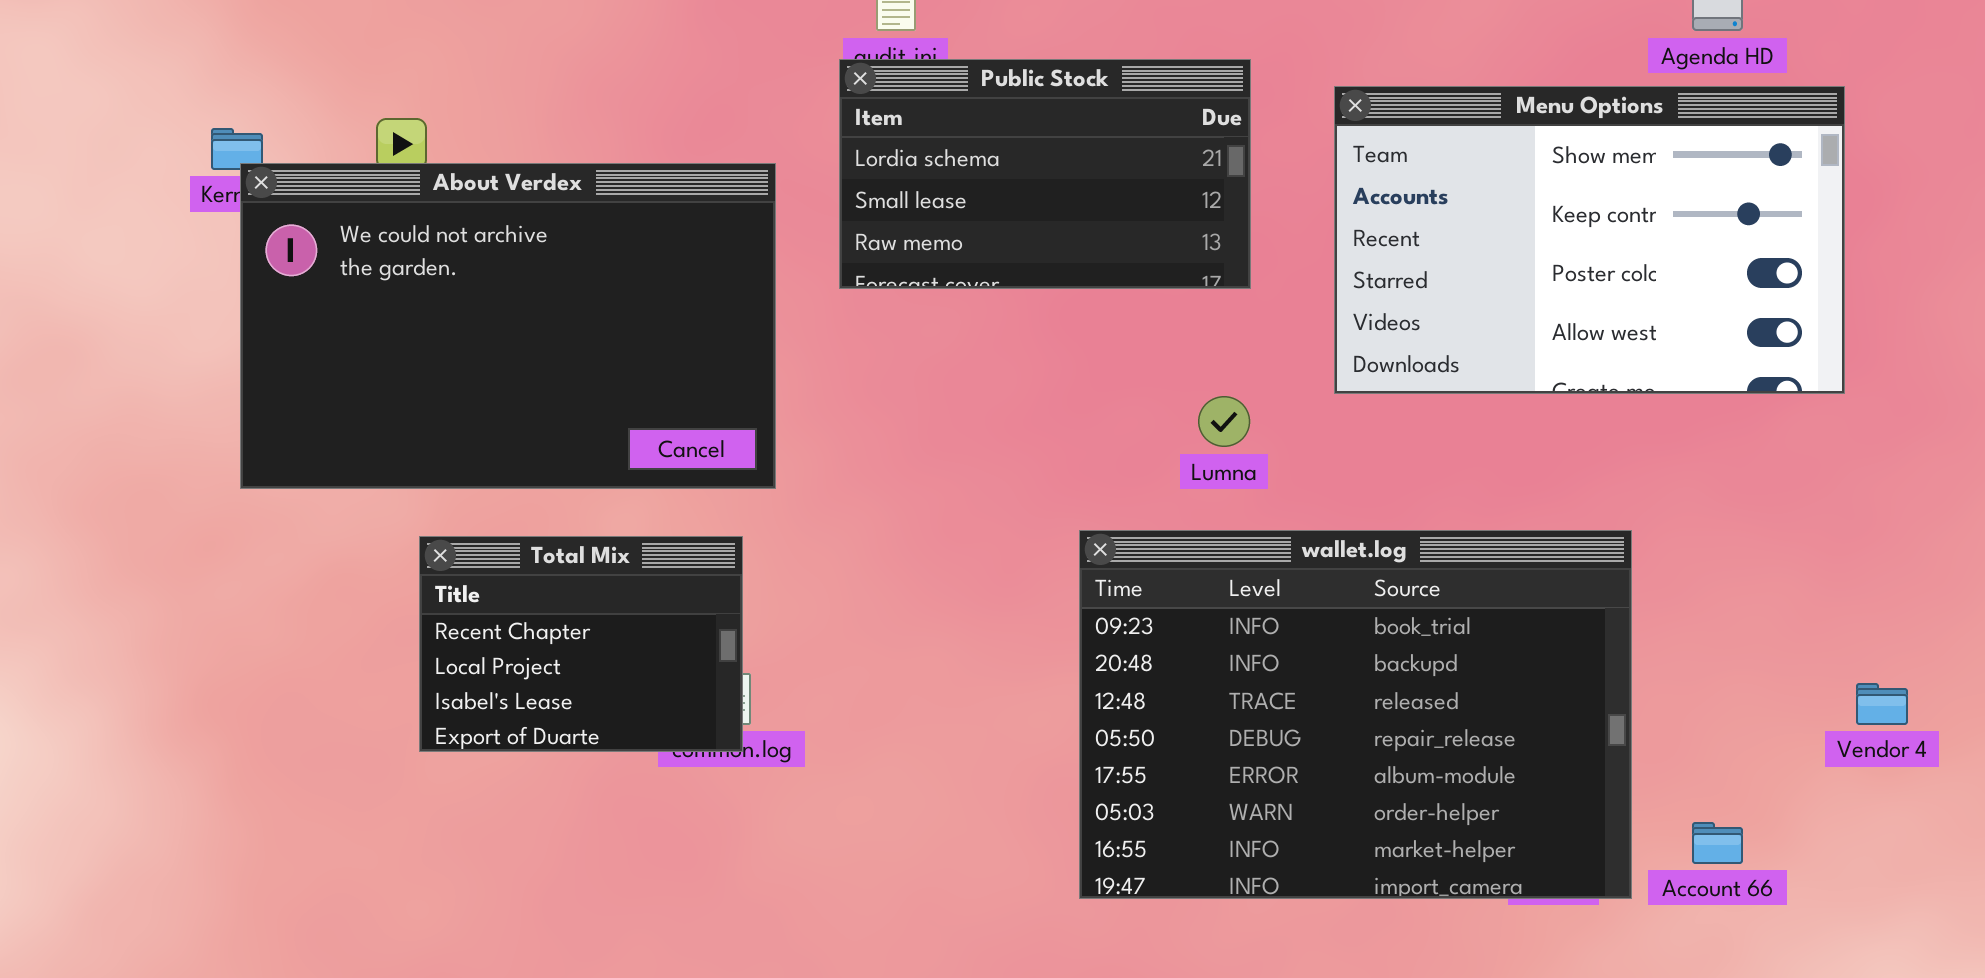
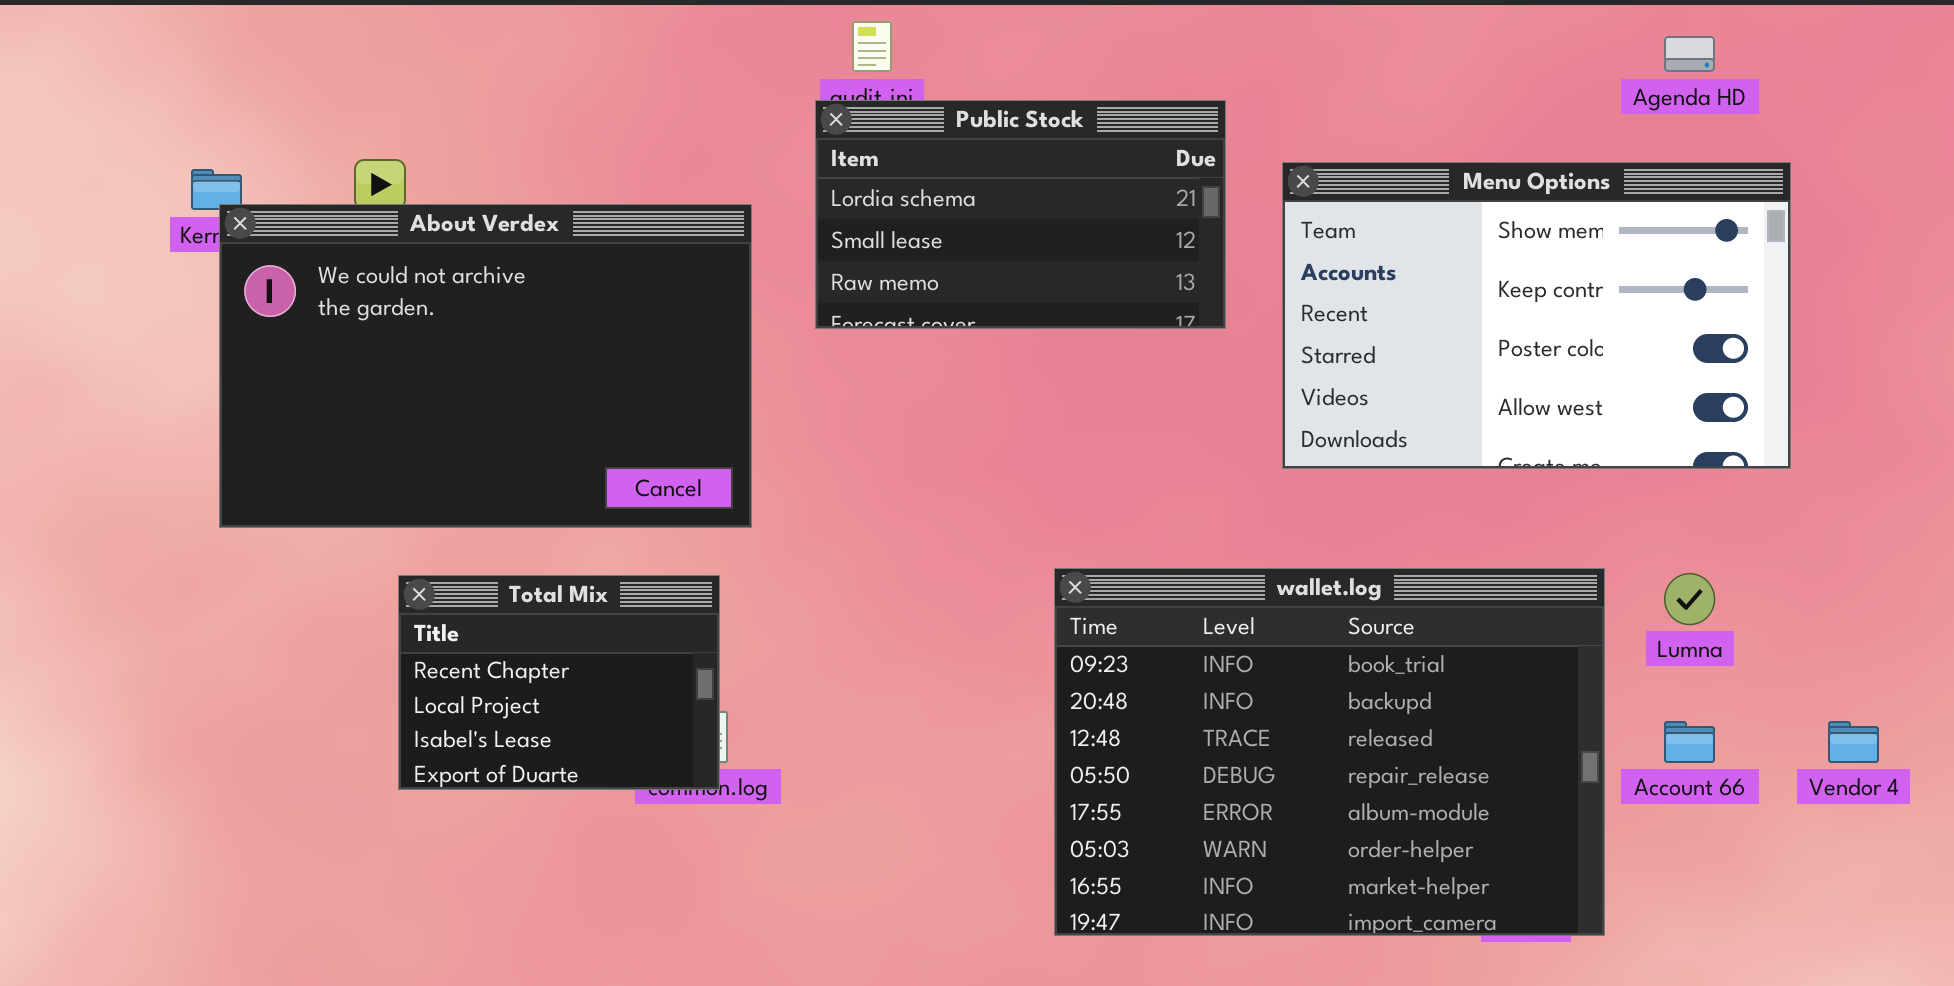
Menu Options: [1334,86,1845,394] -> [1282,162,1791,469], moved
Lumna: [1198,396,1250,447] -> [1664,573,1715,625], moved
Account 66: [1692,822,1743,864] -> [1664,721,1715,763], moved

